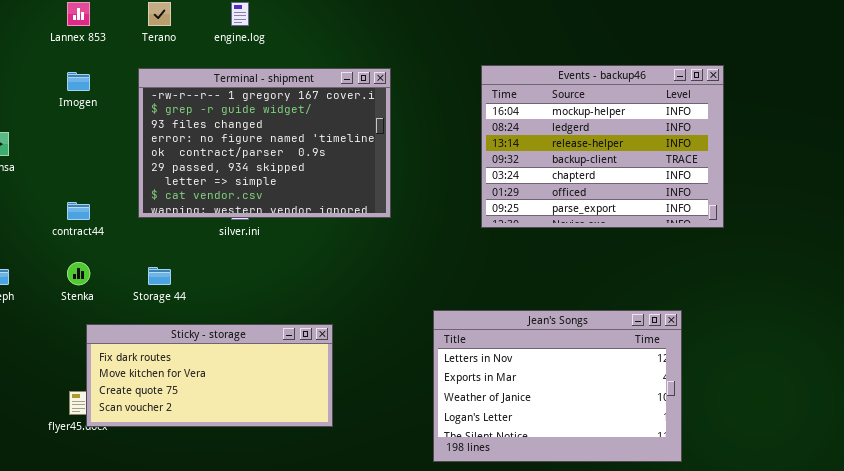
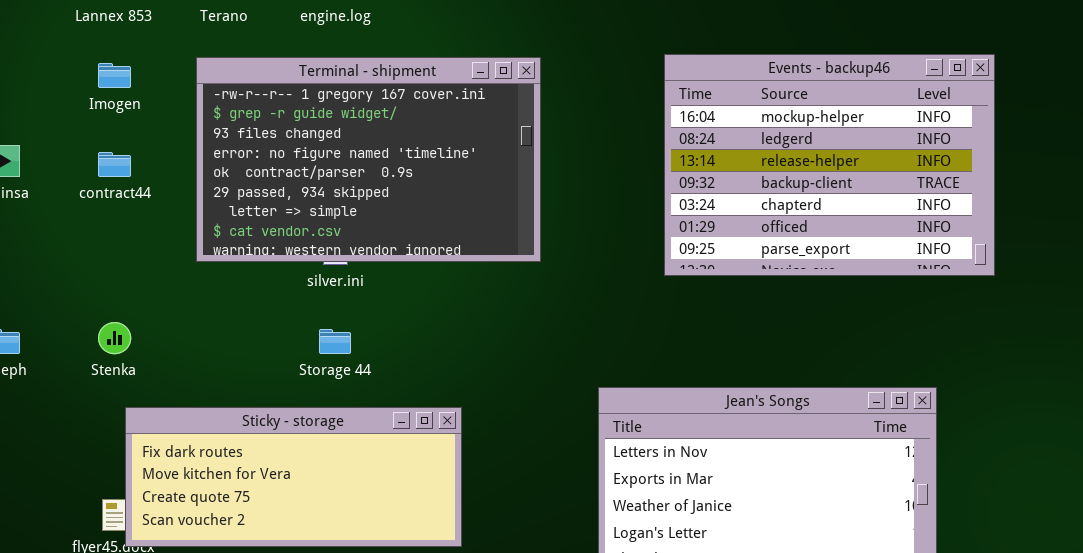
contract44: [67,202,90,220] -> [98,152,131,177], moved
Storage 44: [148,267,171,285] -> [319,329,351,354], moved

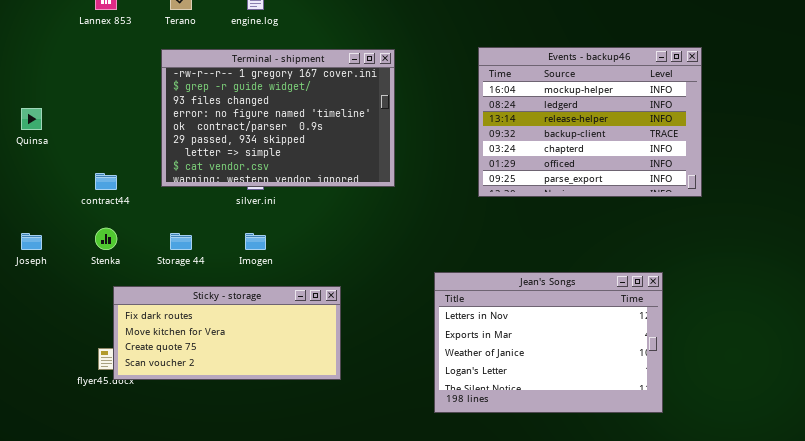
Imogen: [98,63,131,88] -> [245,233,266,250], moved
contract44: [98,152,131,177] -> [95,173,117,190], moved
Storage 44: [319,329,351,354] -> [170,233,192,250], moved

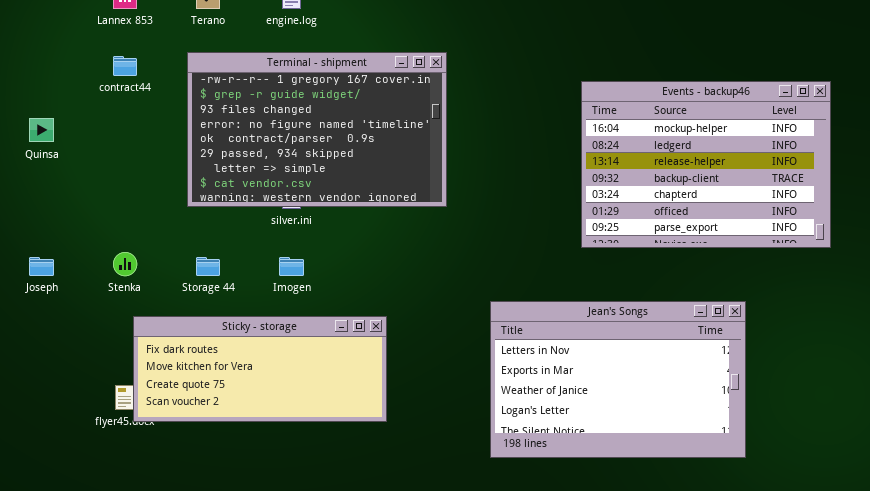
Events - backup46: [478,47,702,197] -> [581,81,831,248], moved
contract44: [95,173,117,190] -> [113,56,137,76], moved

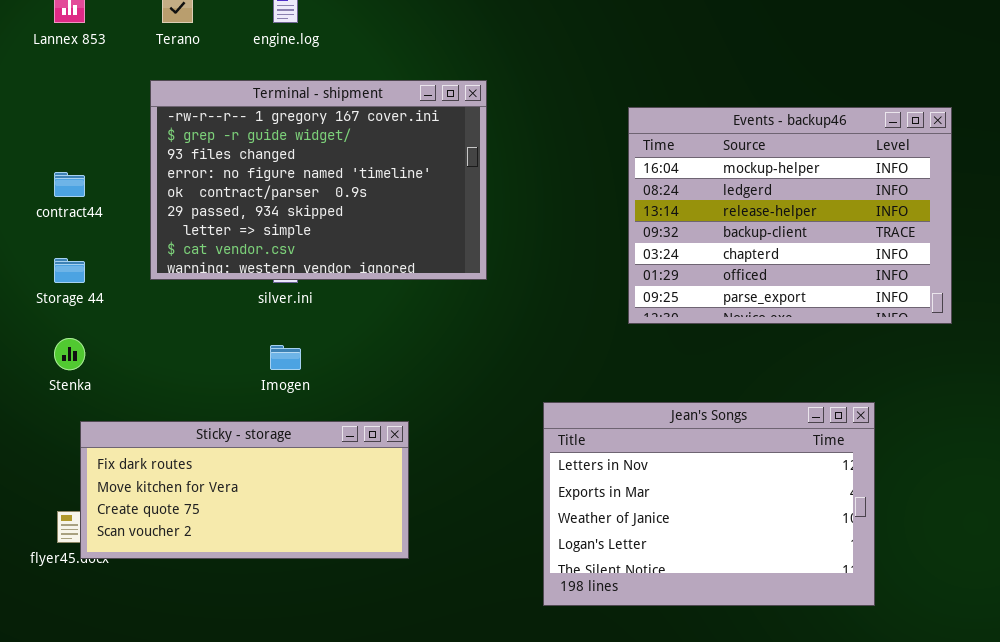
contract44: [113,56,137,76] -> [54,172,85,197], moved
Events - backup46: [581,81,831,248] -> [628,107,952,324], moved
Storage 44: [196,257,220,276] -> [54,258,85,283], moved

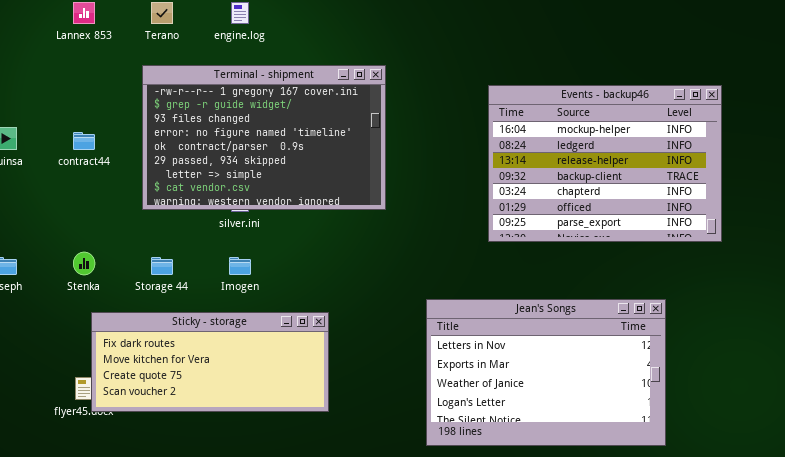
Storage 44: [54,258,85,283] -> [151,257,173,275], moved

